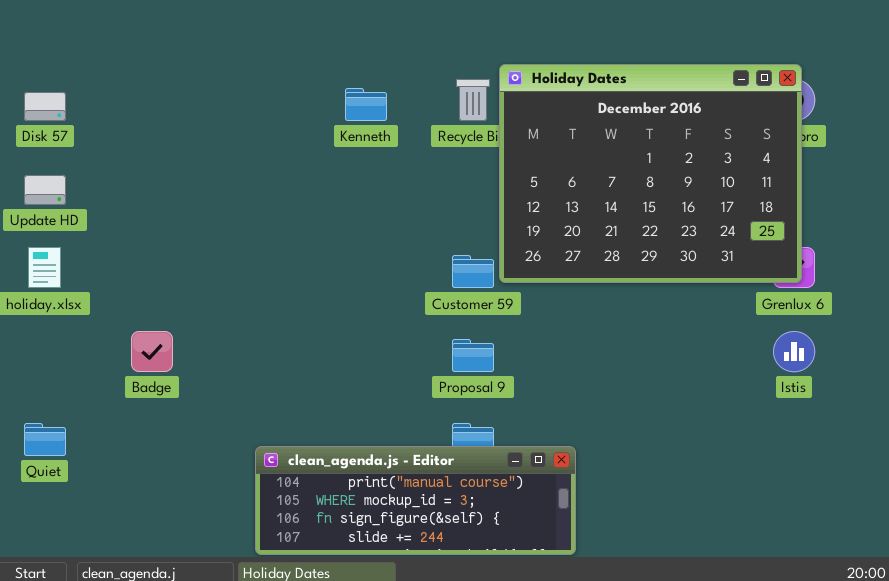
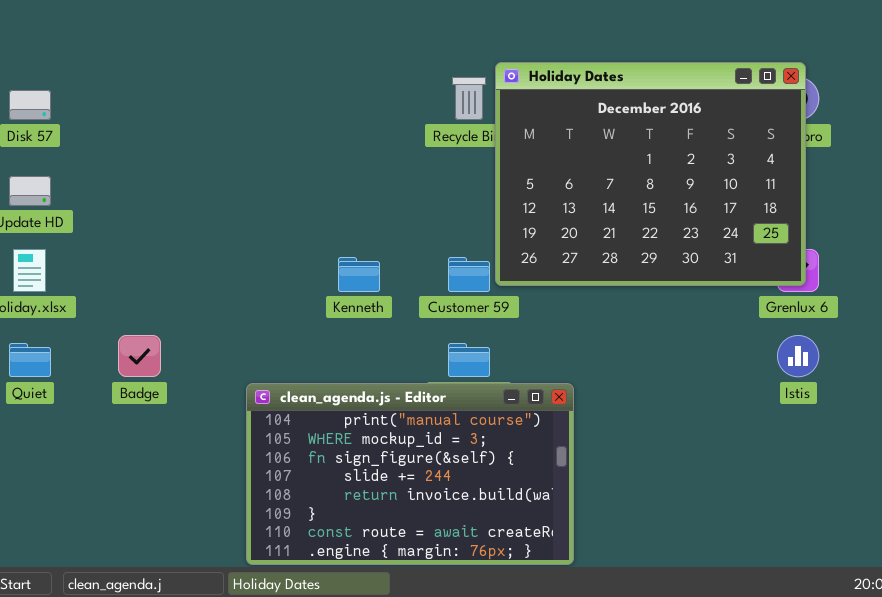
Kenneth: [345,88,387,121] -> [338,257,380,292], moved
Quiet: [24,423,66,456] -> [9,343,51,377], moved
clean_agenda.js - Editor: [255,446,576,555] -> [246,383,574,565], resized

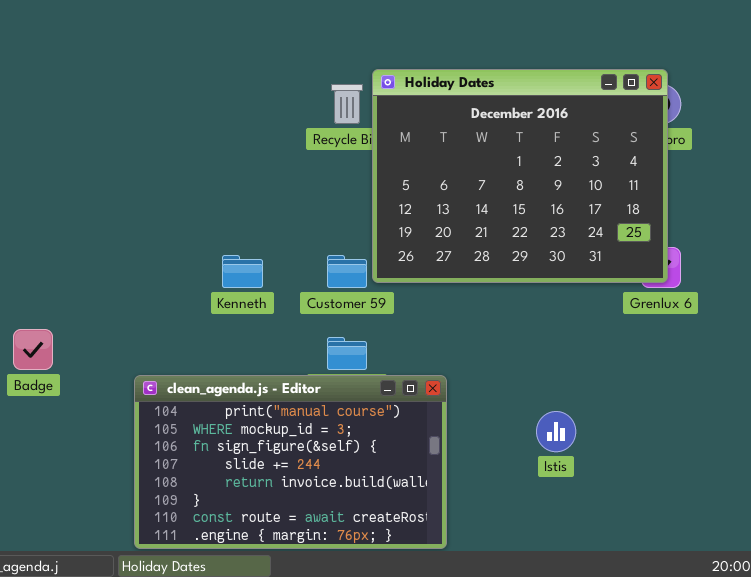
Istis: [777,335,819,377] -> [536,411,576,452], moved

